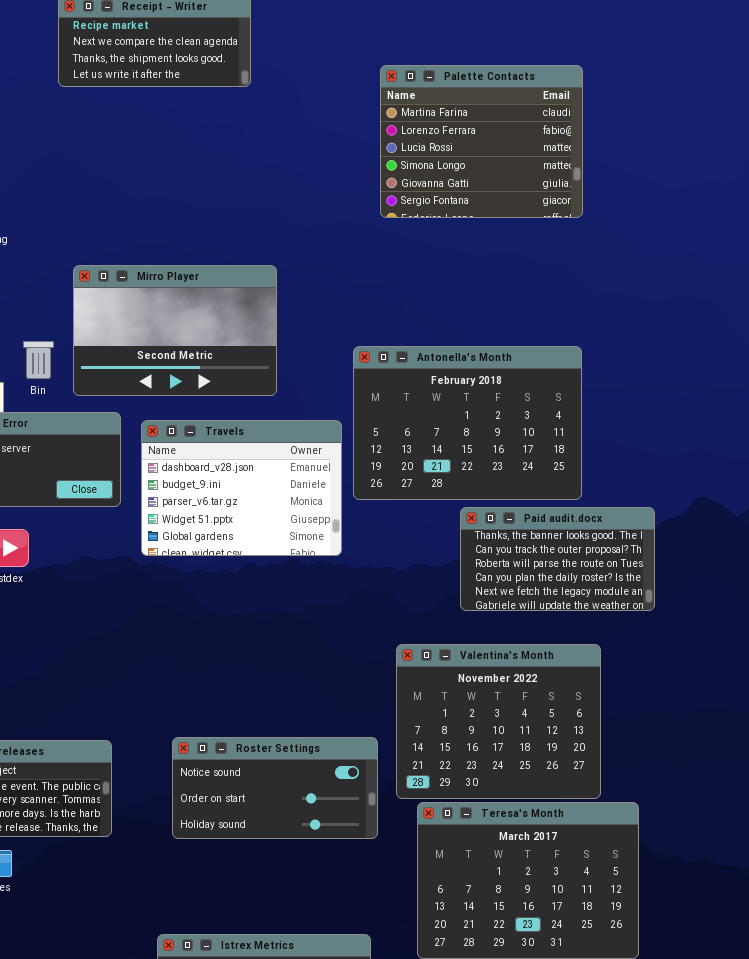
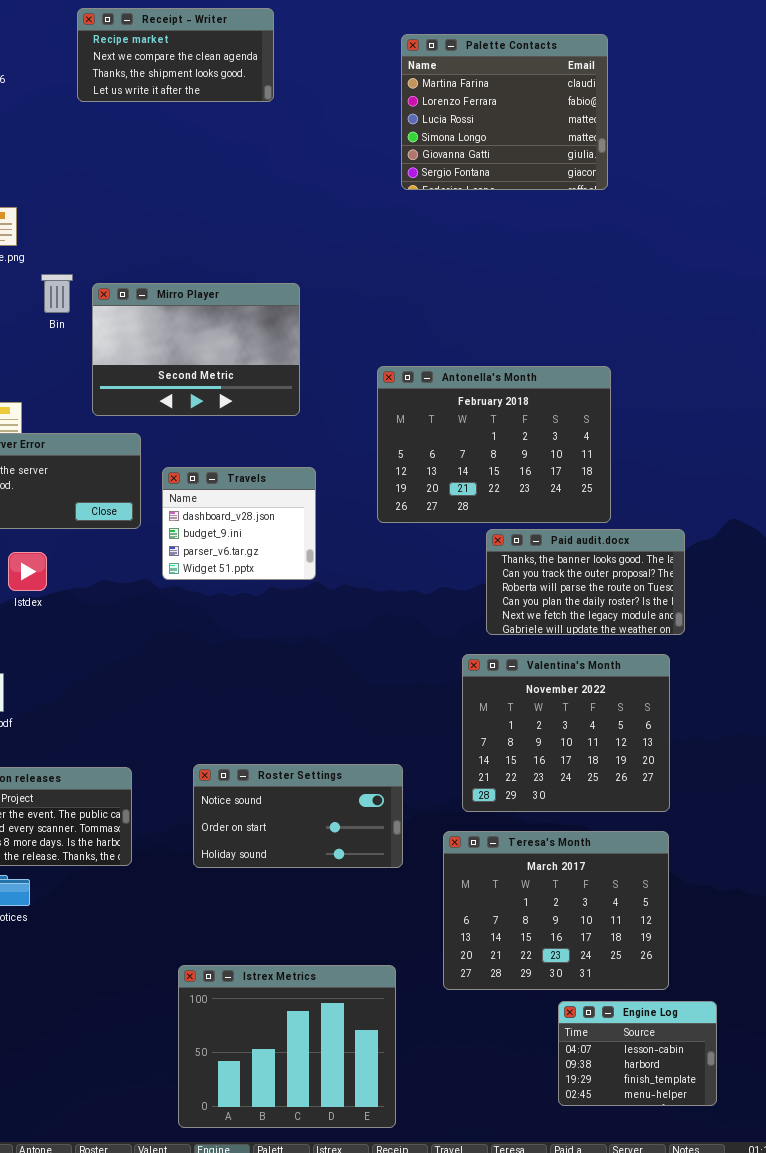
Palette Contacts: [380,65,583,218] -> [401,34,608,190], moved
Bin: [23,341,54,379] -> [41,274,73,313], moved
Travels: [141,420,342,556] -> [162,467,316,580], resized
Valentina's Month: [396,644,601,799] -> [462,654,670,812], moved

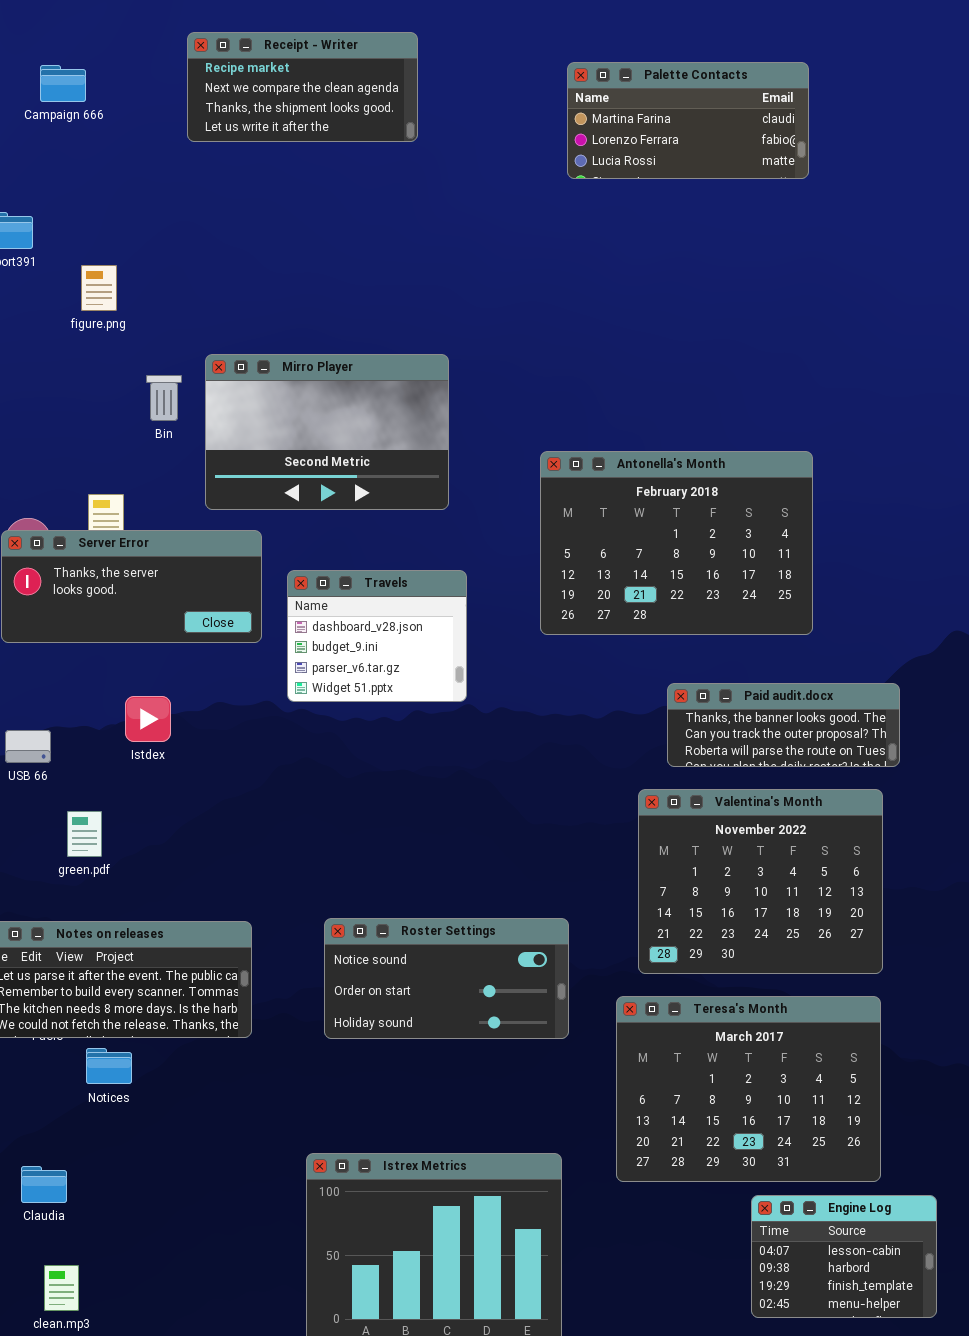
Palette Contacts: [401,34,608,190] -> [567,62,809,179], resized
Bin: [41,274,73,313] -> [146,375,182,421], moved
Paid audit.docx: [486,529,685,635] -> [667,683,900,767], resized
Istdex: [8,552,47,591] -> [125,696,171,742], moved

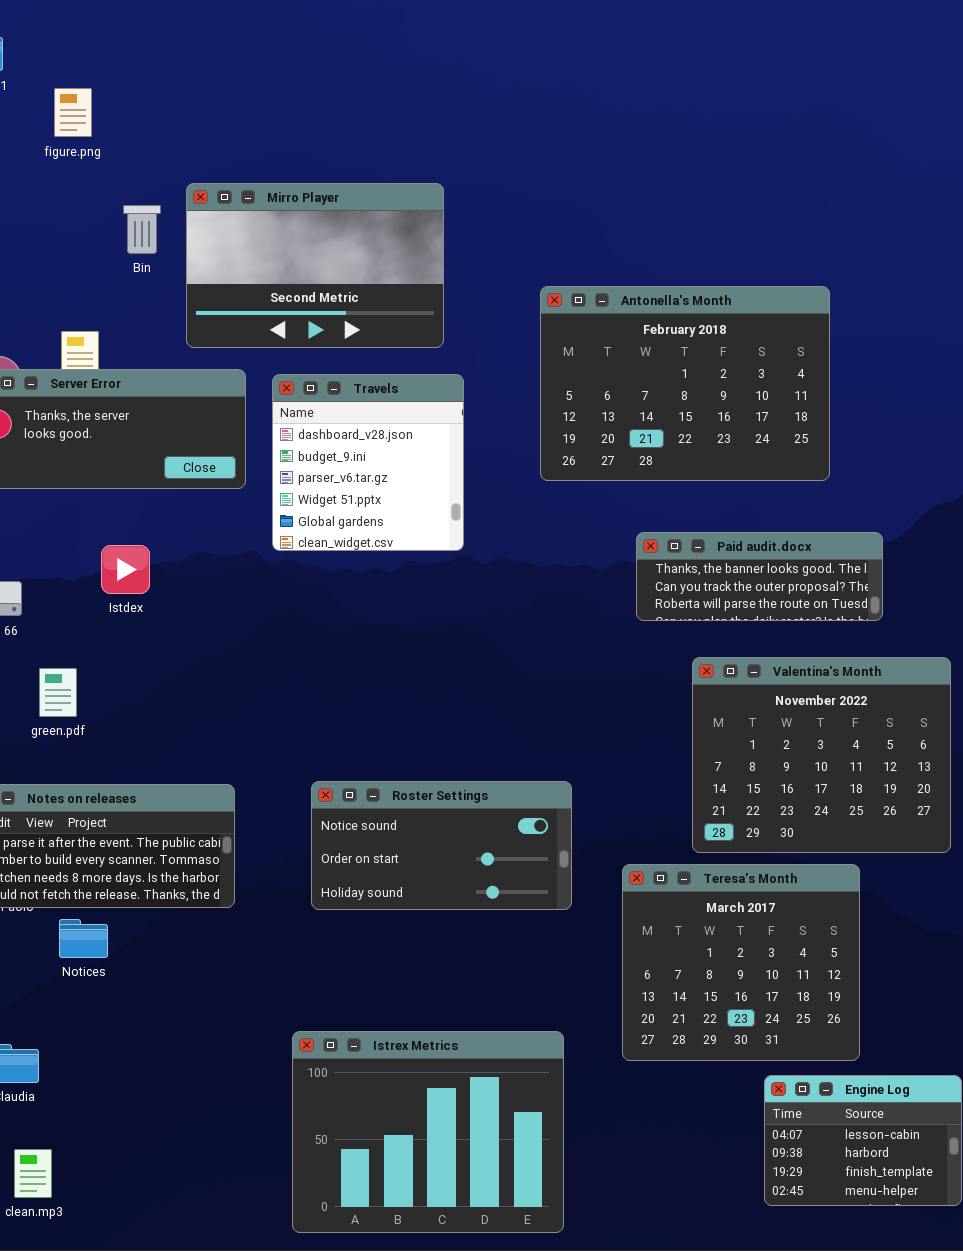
Travels: [287,570,467,702] -> [272,374,464,551], resized
Paid audit.docx: [667,683,900,767] -> [636,532,883,621], moved
Valentina's Month: [638,789,883,974] -> [692,657,951,853], moved
Teresa's Month: [616,996,881,1182] -> [622,864,860,1061], resized

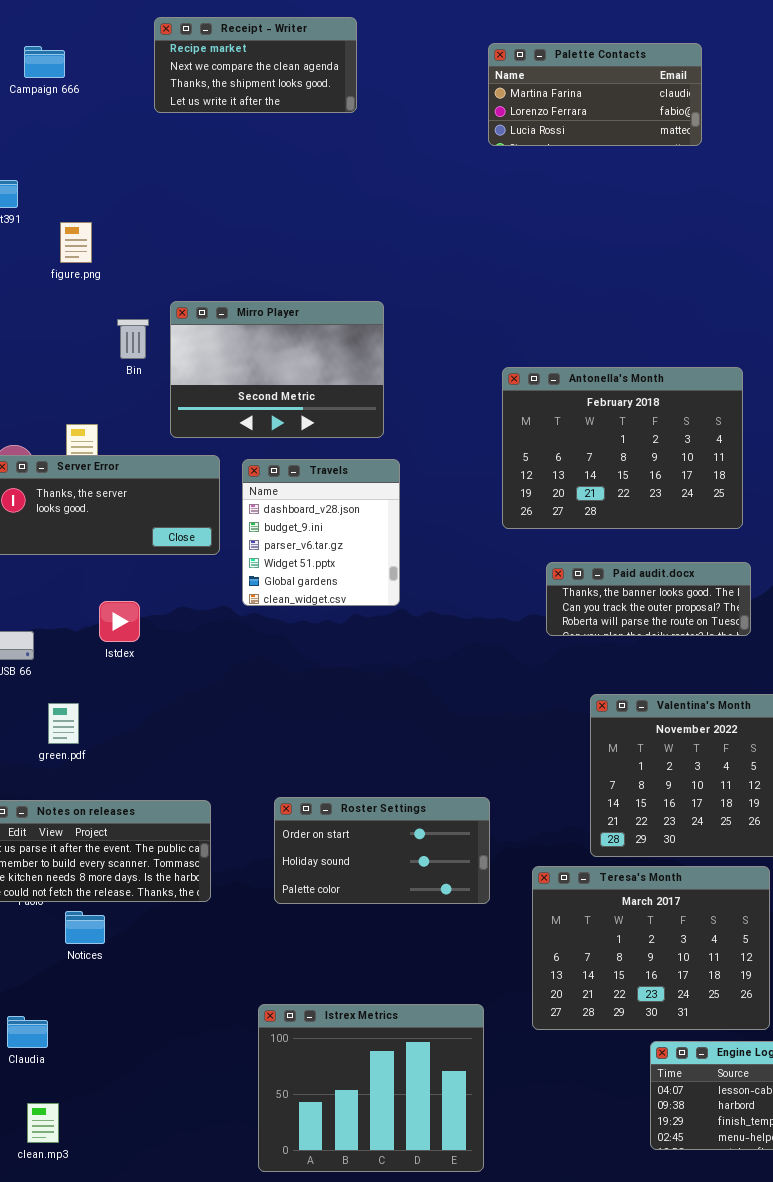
Antonella's Month: [540,286,830,481] -> [502,367,743,529], moved
Paid audit.docx: [636,532,883,621] -> [546,562,751,636], moved
Roster Settings: [311,781,572,910] -> [274,797,490,904], scrolled down 1 row
Teresa's Month: [622,864,860,1061] -> [532,866,770,1030], resized

